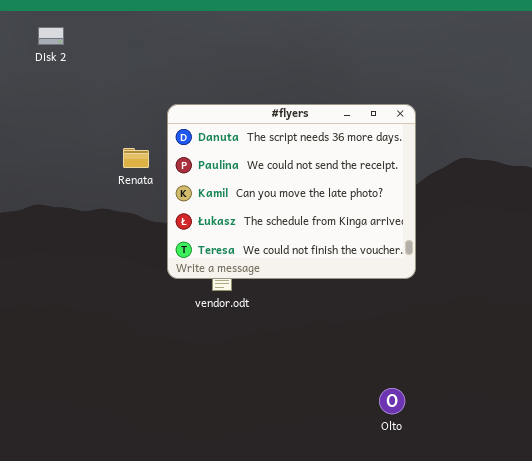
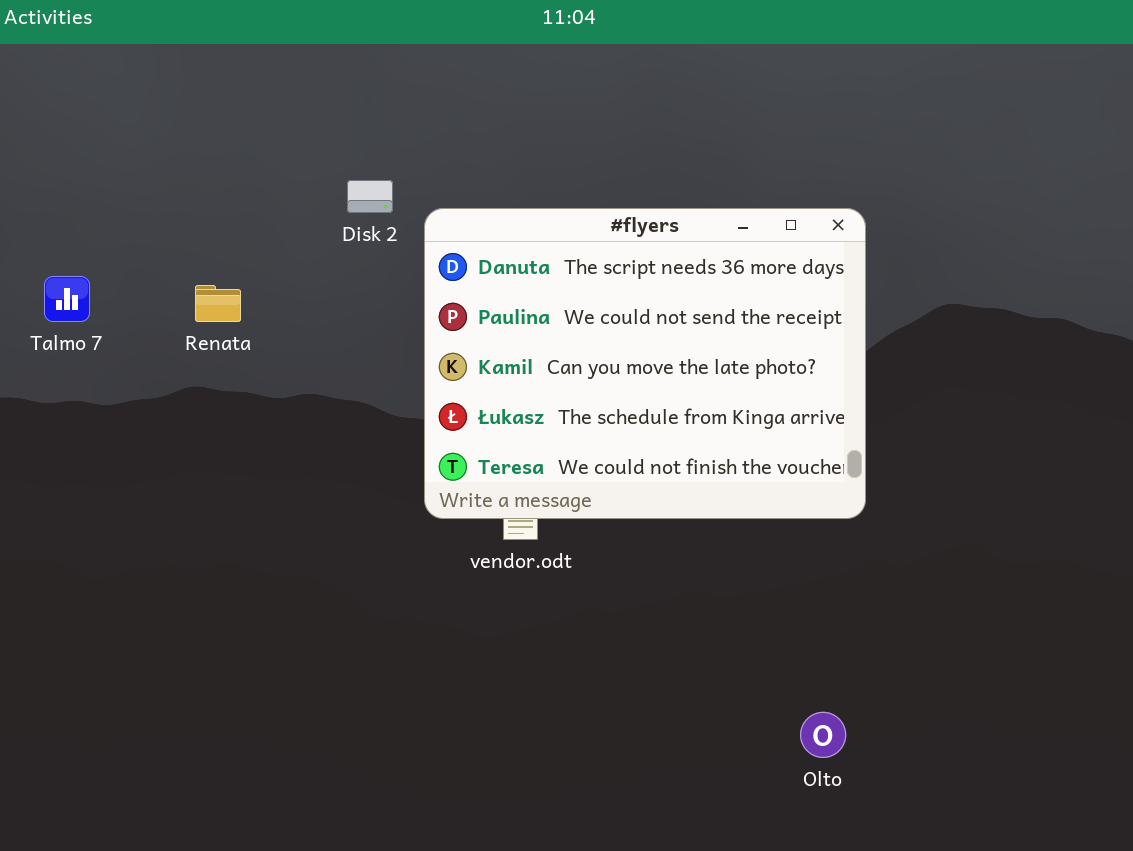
Disk 2: [38,27,64,45] -> [347,180,393,213], moved
Renata: [123,148,149,168] -> [195,285,241,322], moved

